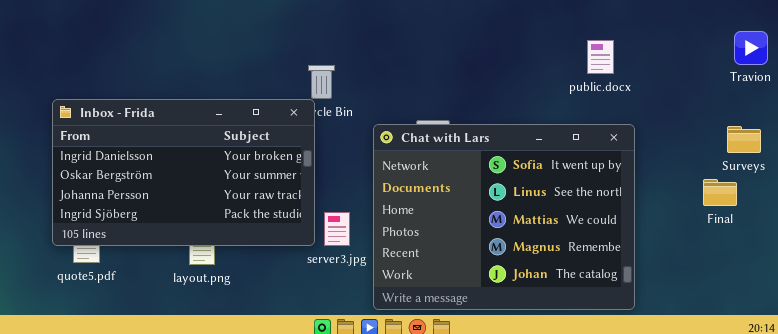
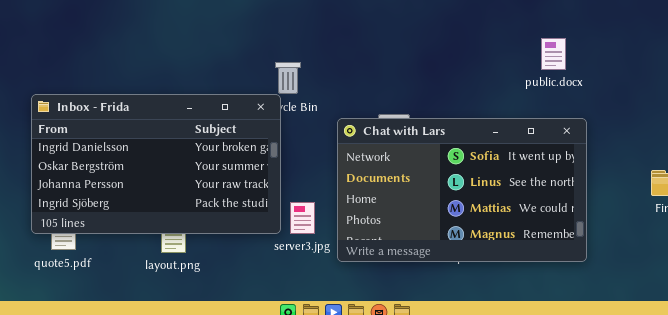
Chat with Lars: [373,124,635,310] -> [337,118,587,262], resized

